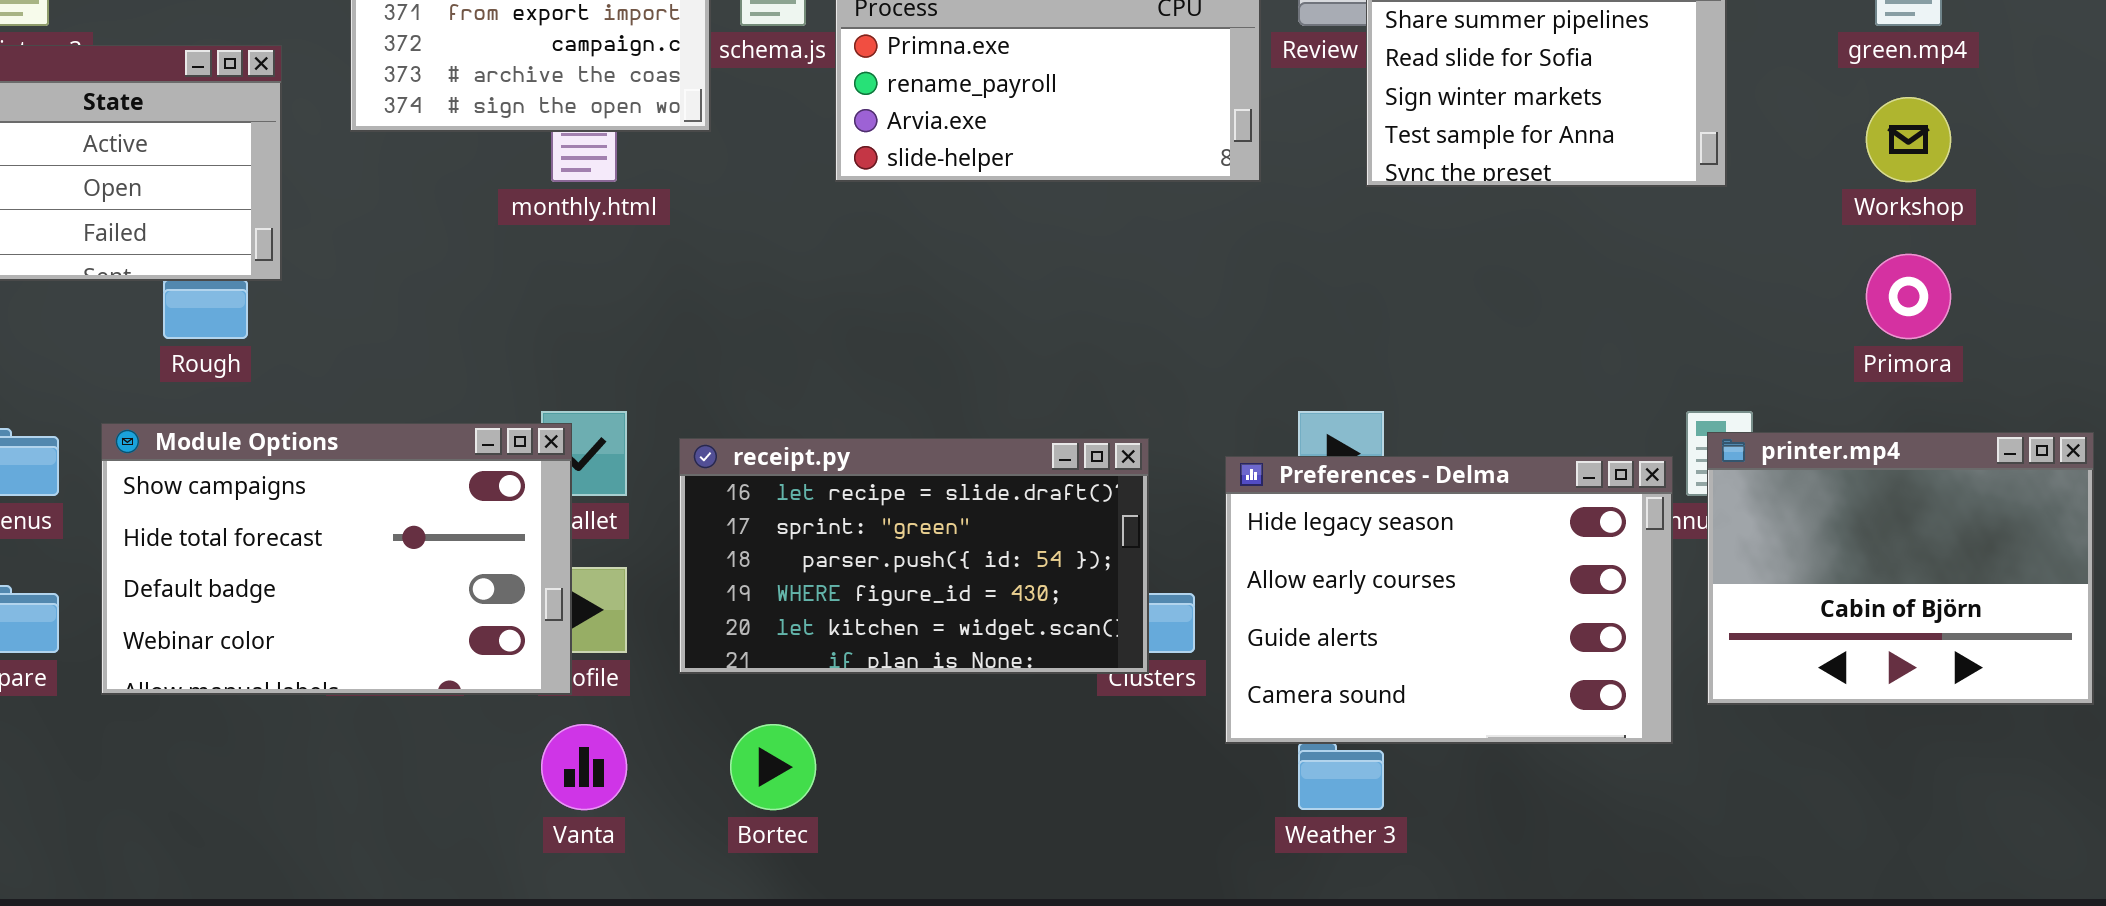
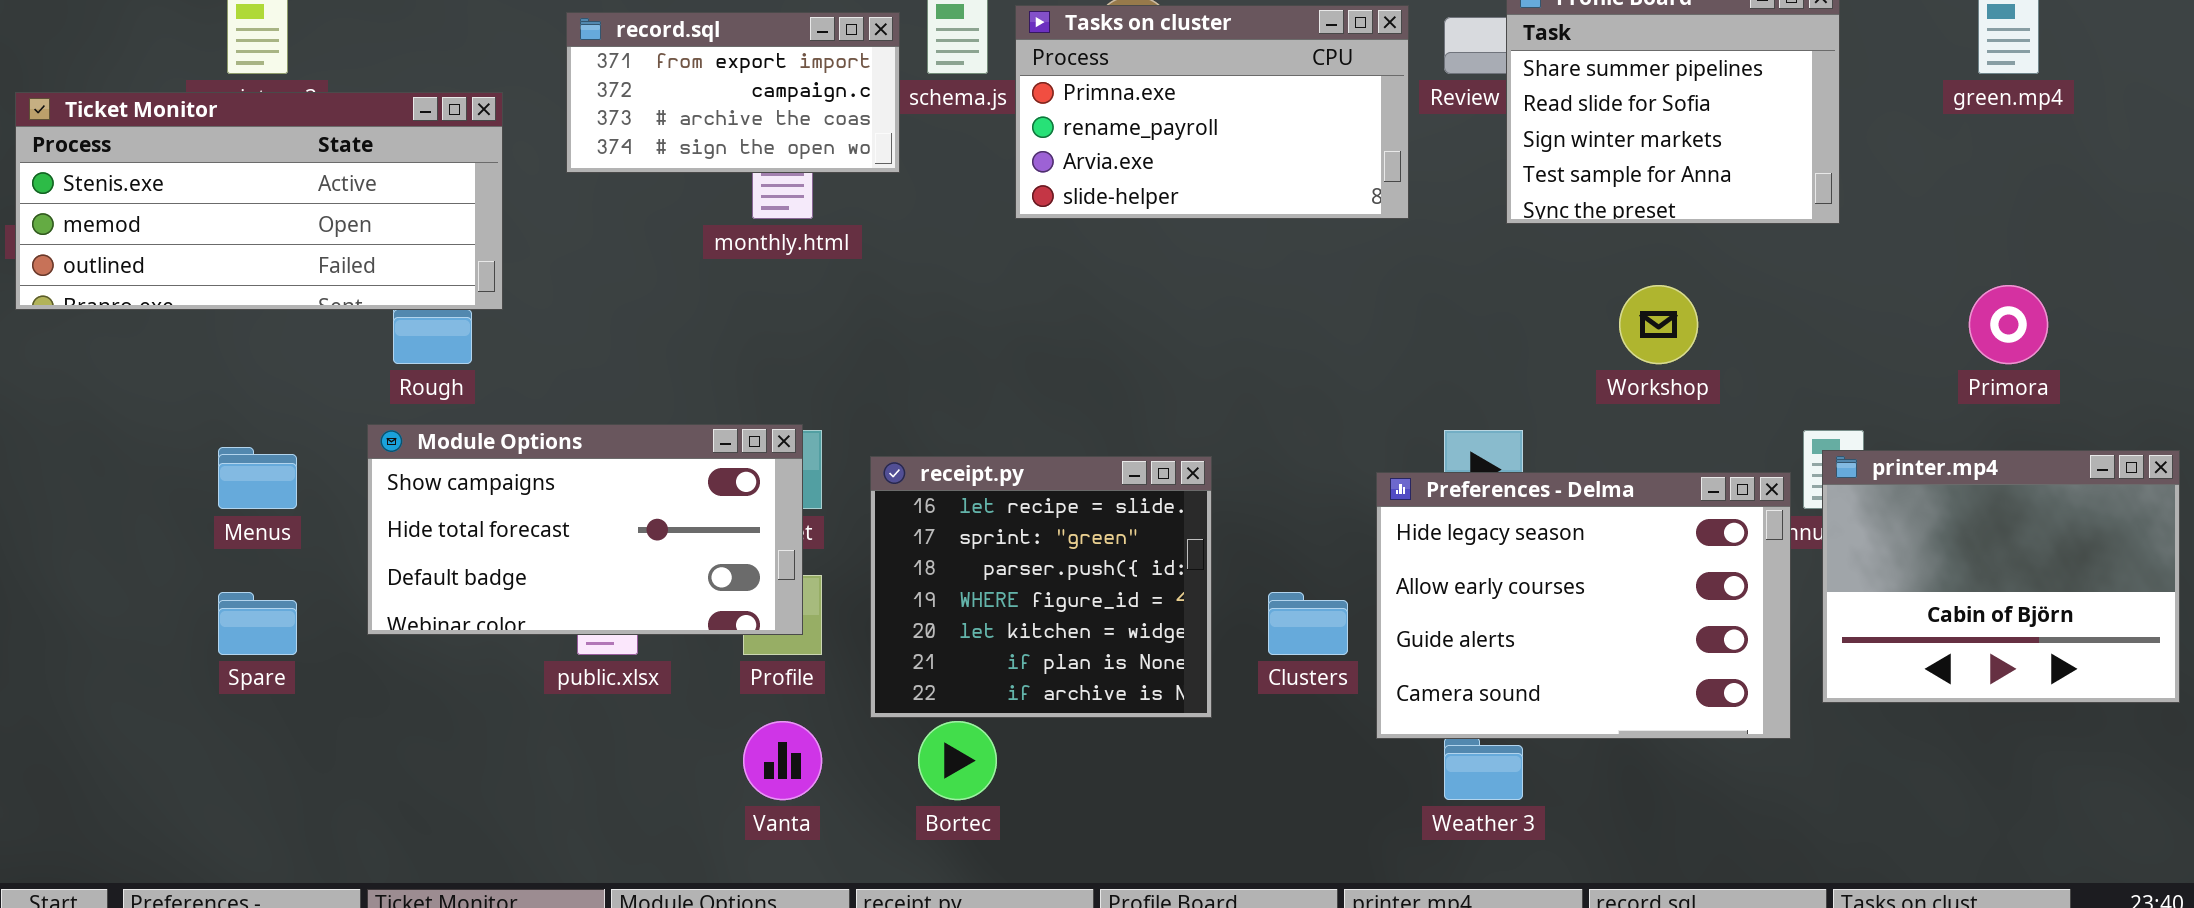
Workshop: [1866,97,1951,182] -> [1619,285,1698,364], moved
Module Options: [101,423,572,695] -> [367,424,803,635], moved, resized
receipt.py: [679,438,1149,674] -> [870,456,1212,718], resized

